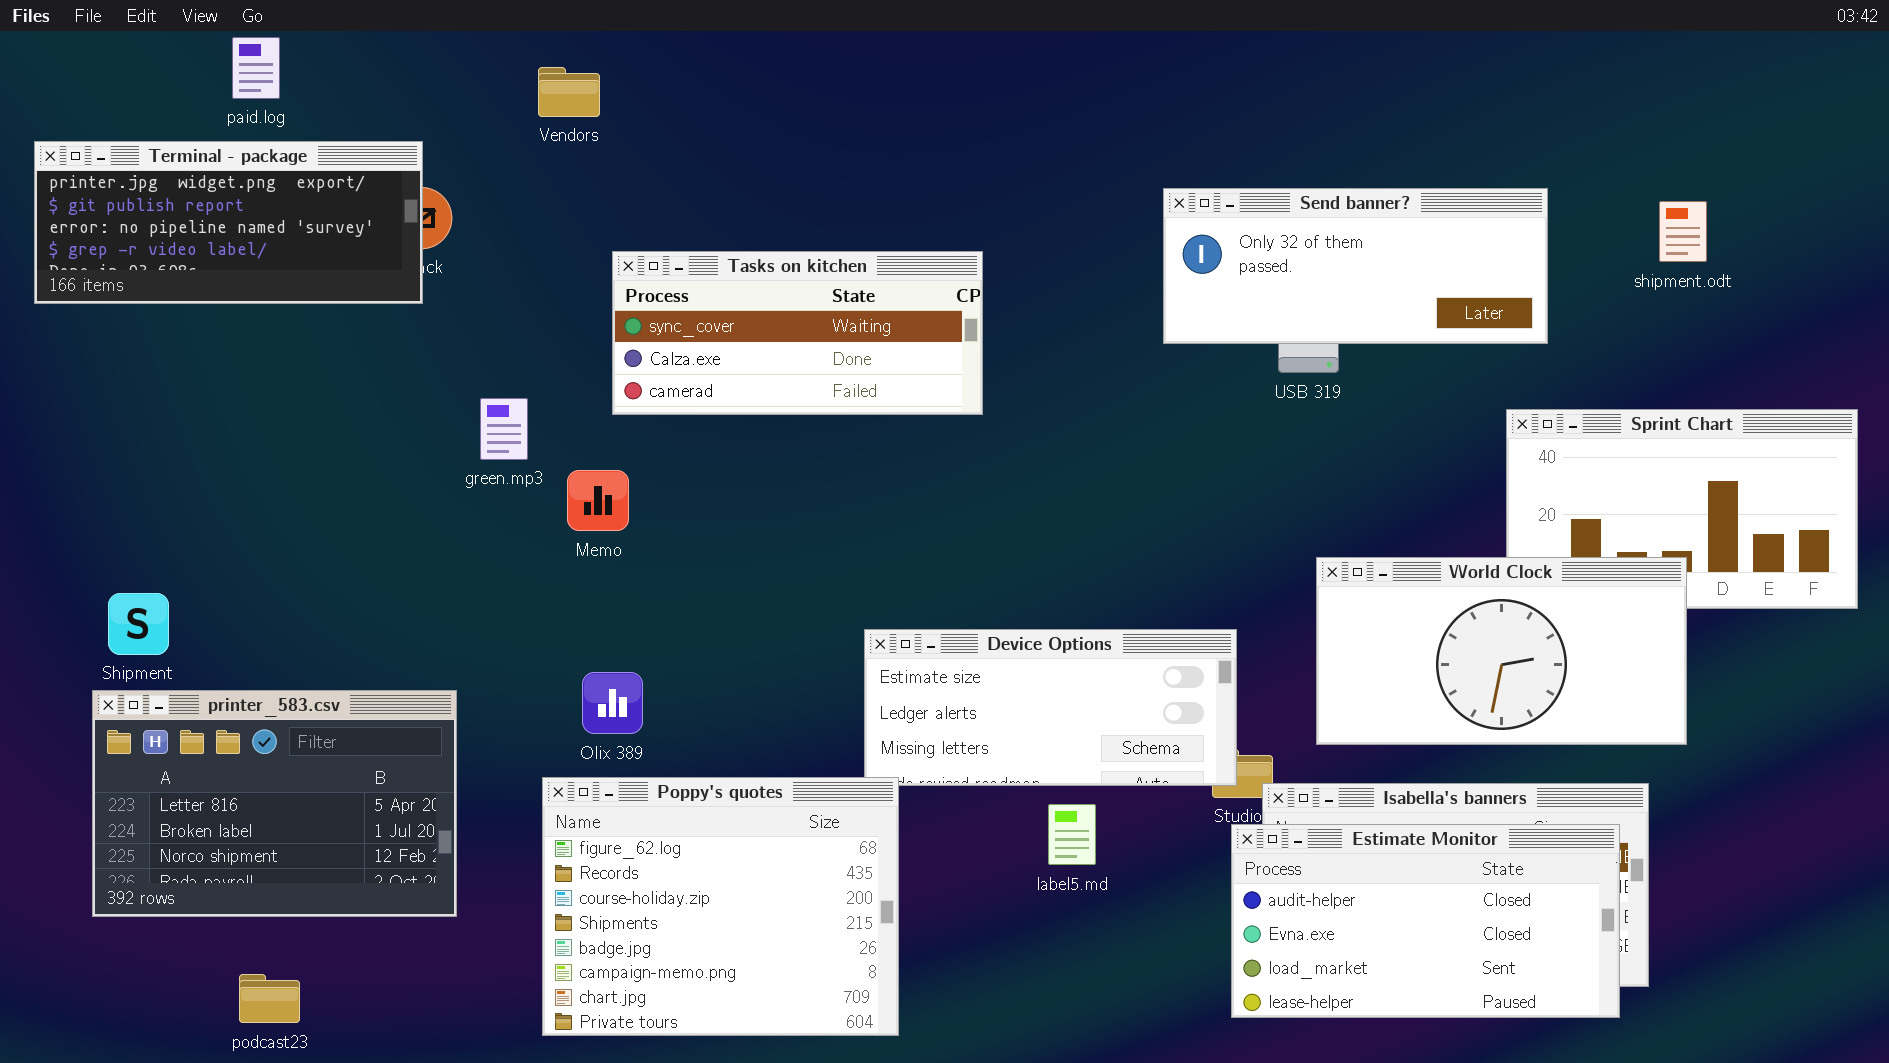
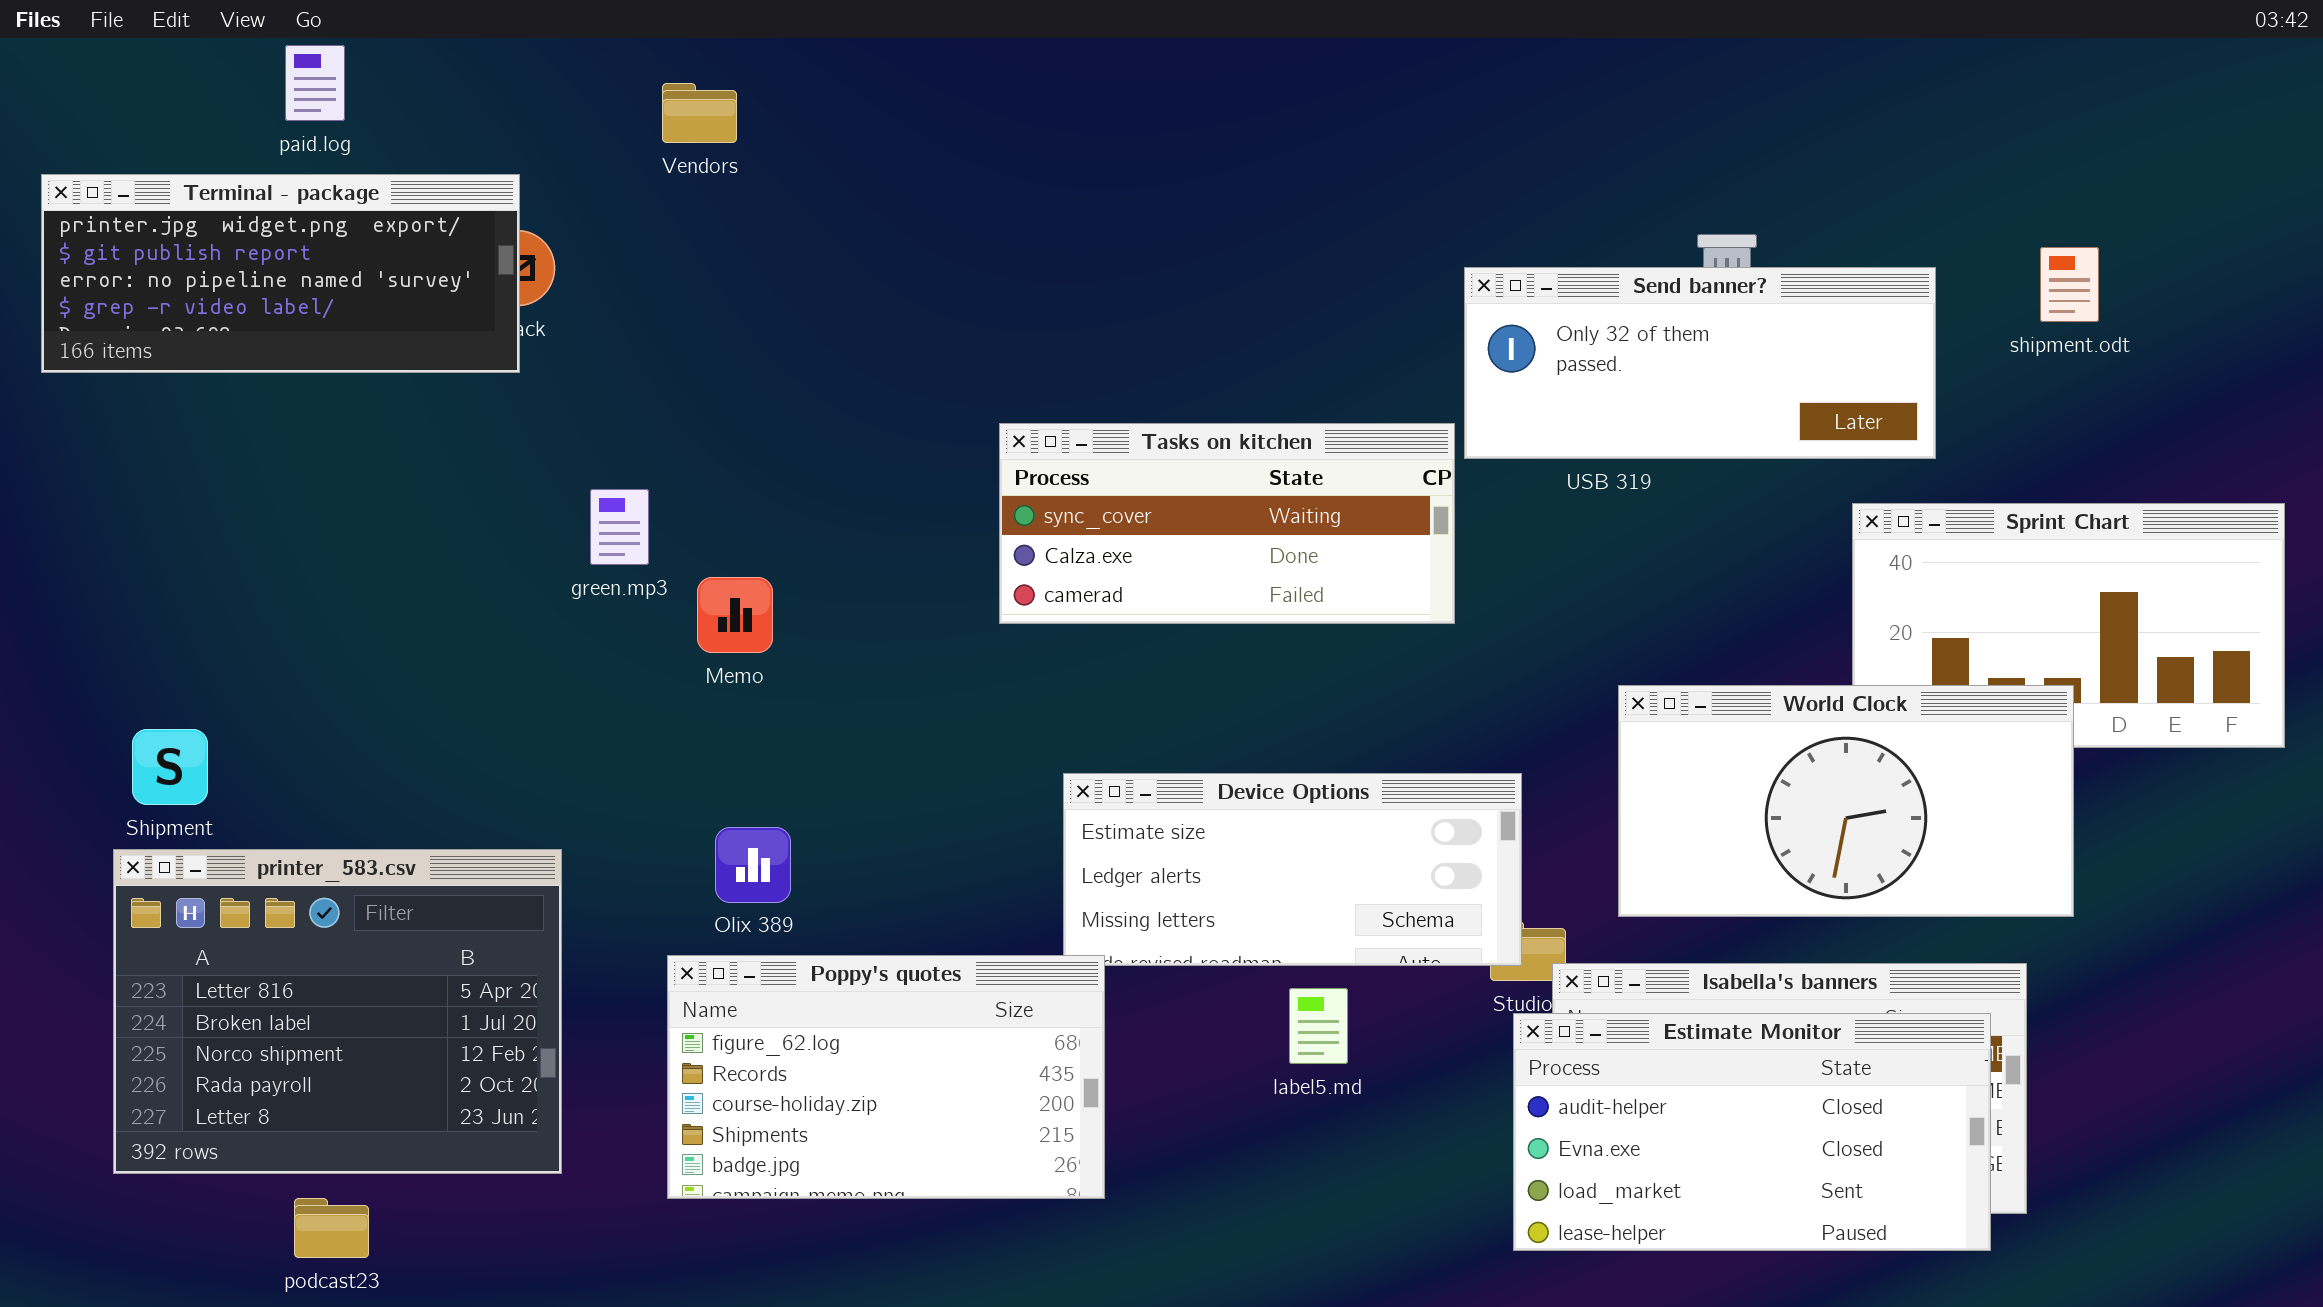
Send banner?: [1163,188,1548,344] -> [1464,267,1936,459], moved
Tasks on kitchen: [612,251,983,415] -> [999,423,1455,624], moved
printer_583.csv: [92,690,457,917] -> [113,849,562,1174], resized
Poppy's quotes: [542,777,899,1036] -> [667,955,1105,1199], resized

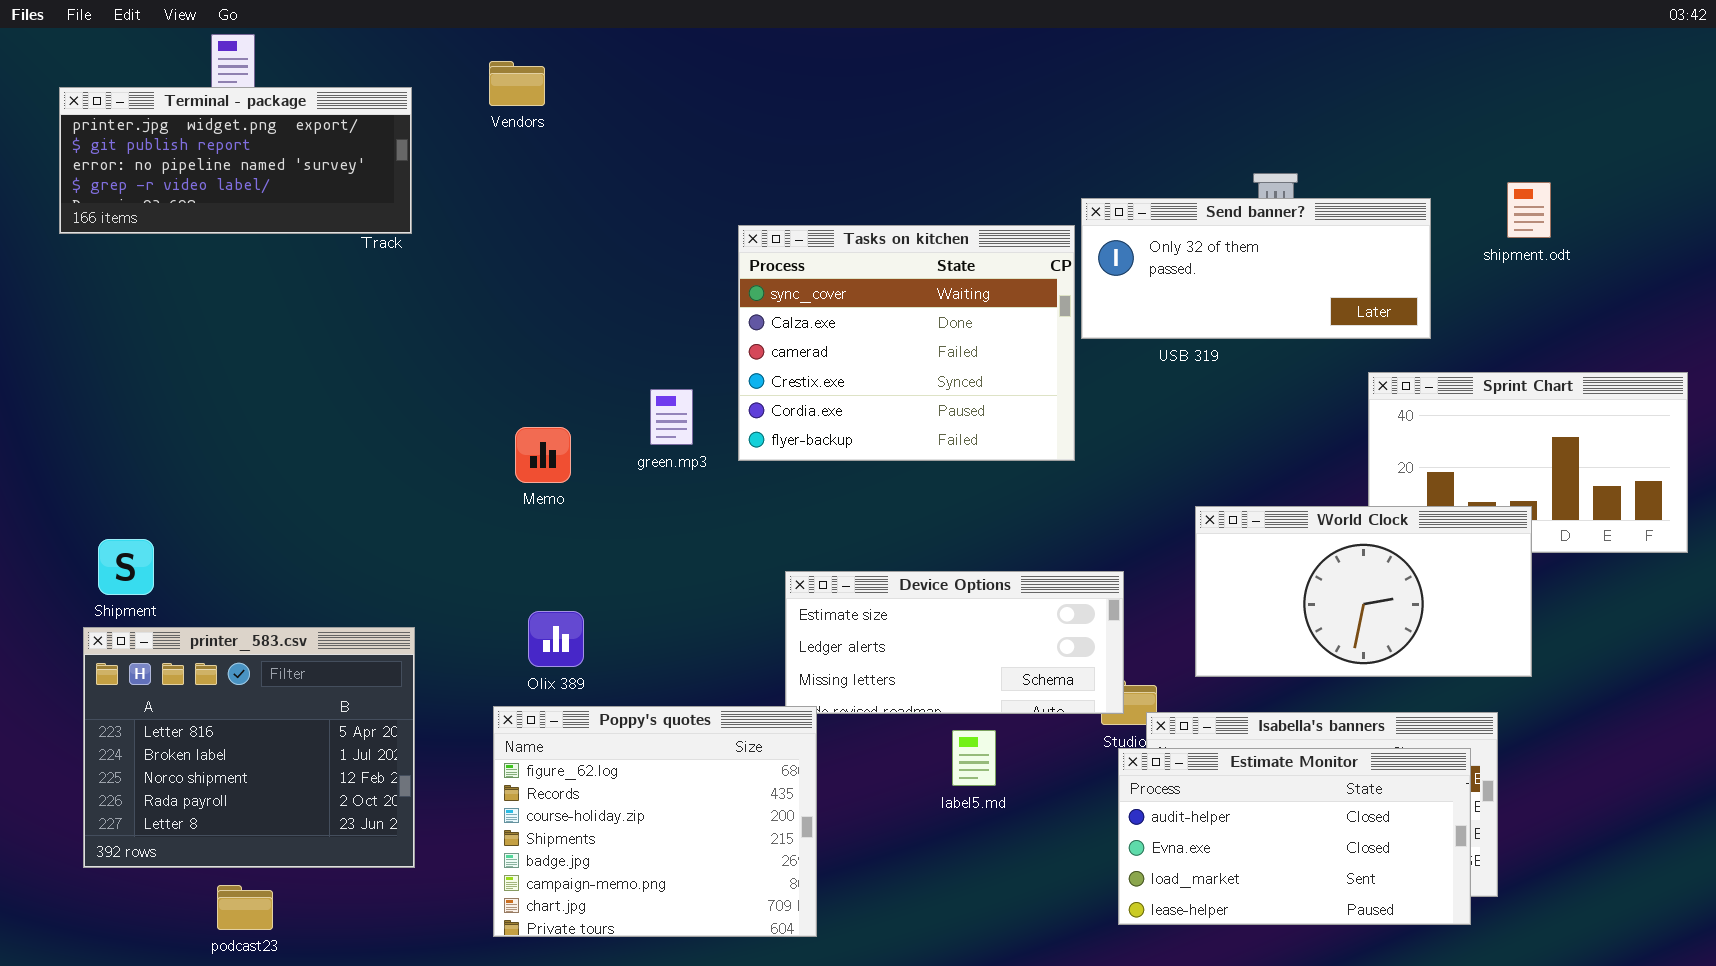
Terminal - package: [41,174,520,373] -> [59,87,412,234], moved
Tasks on kitchen: [999,423,1455,624] -> [738,225,1075,461], resized
green.mp3: [590,489,649,565] -> [650,389,693,445], moved
Poppy's quotes: [667,955,1105,1199] -> [493,706,817,937], resized

